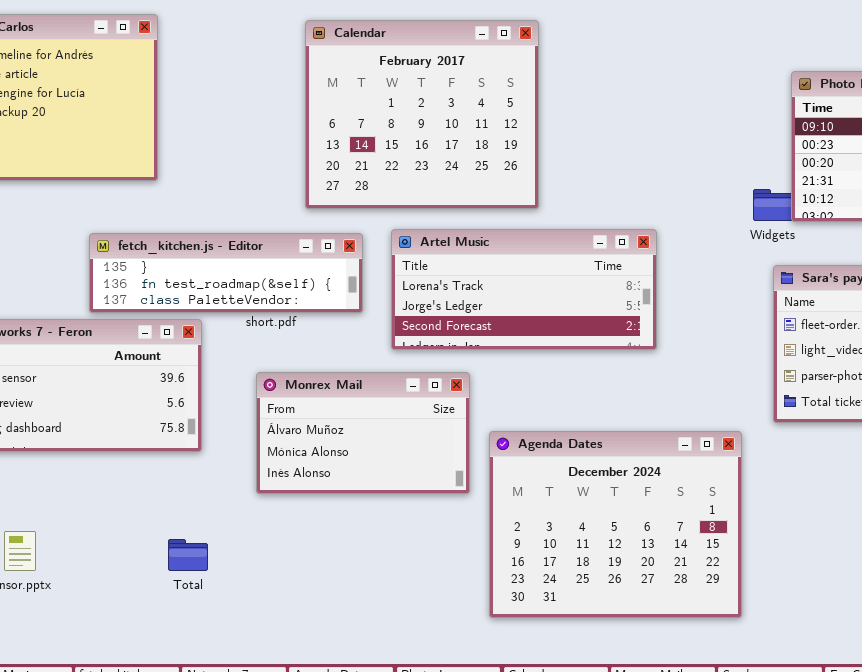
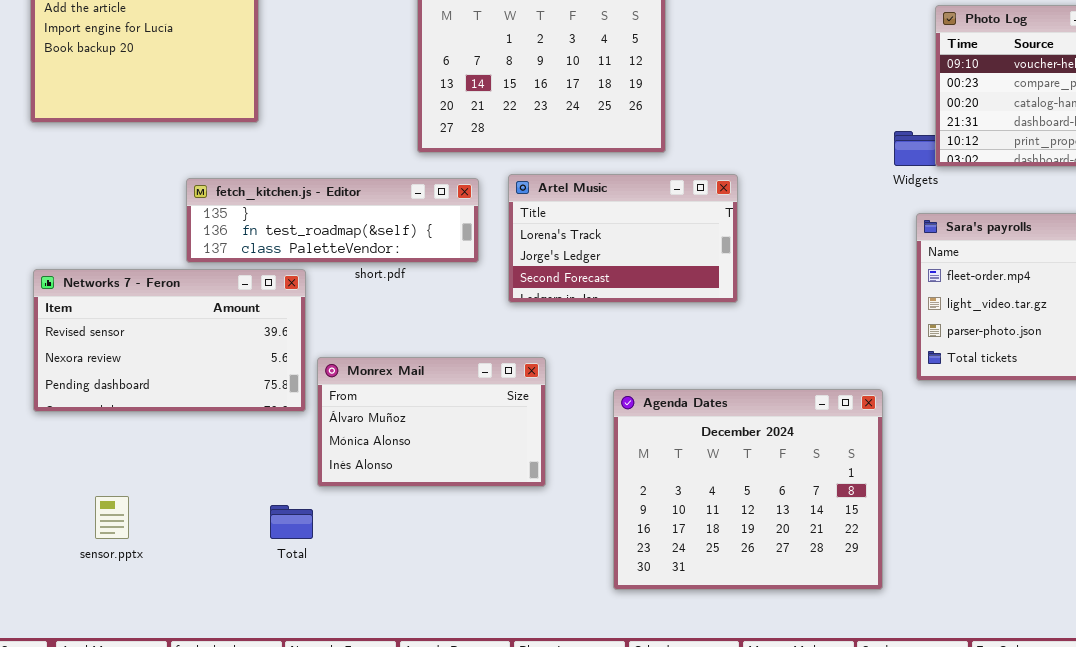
Artel Music: [391,229,657,350] -> [508,174,738,303], resized
Monrex Mail: [256,372,470,494] -> [317,357,546,487], moved

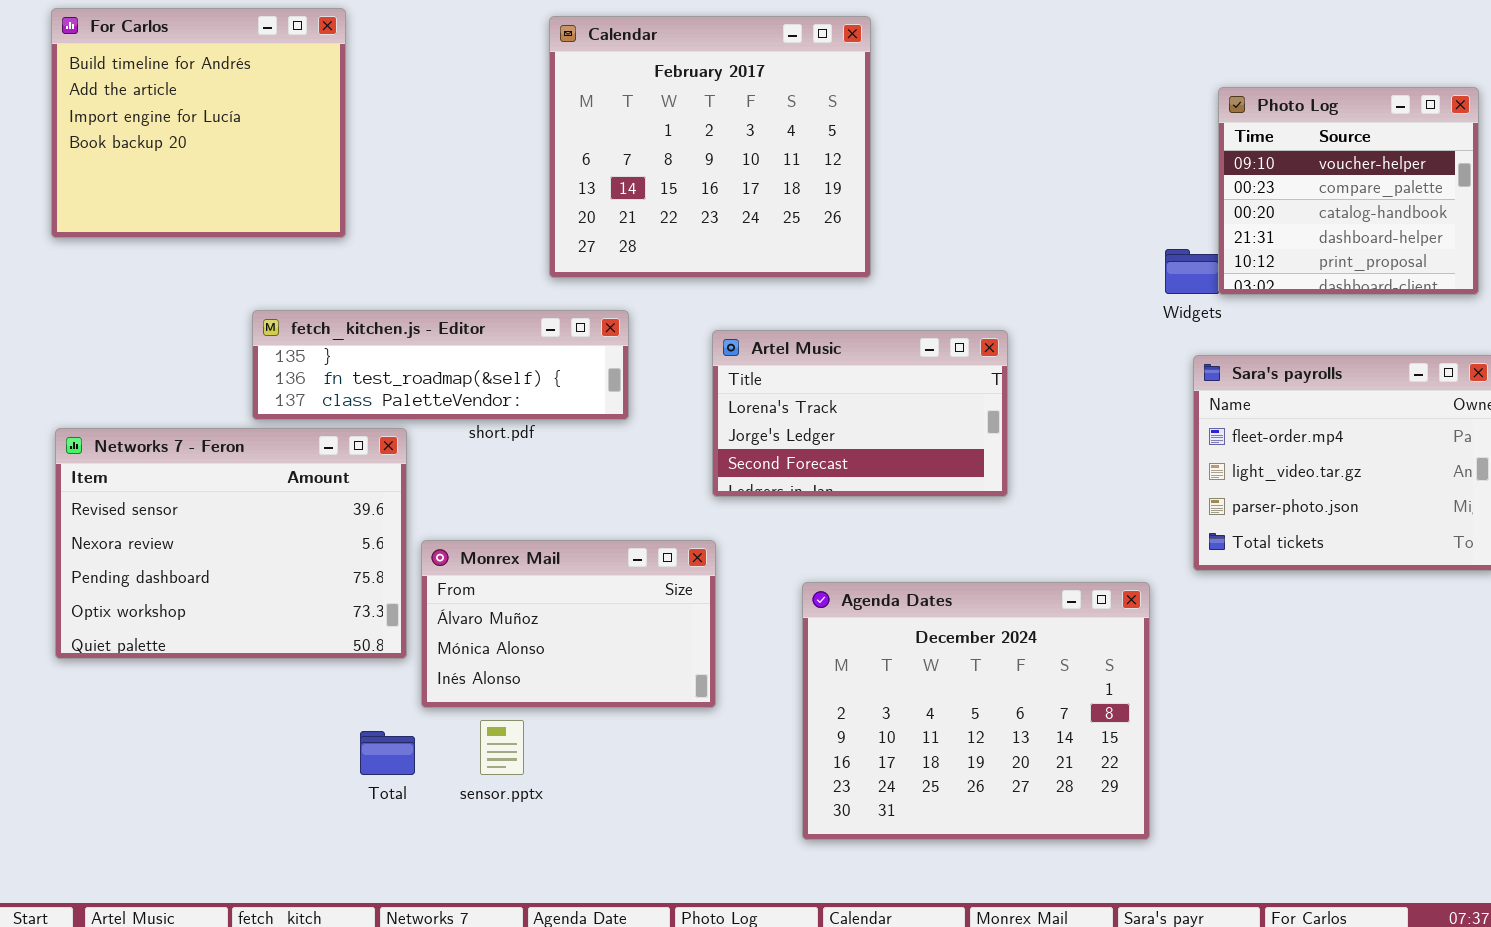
Artel Music: [508,174,738,303] -> [712,330,1008,497], moved
Networks 7 - Feron: [33,269,306,412] -> [55,428,407,659], resized
sensor.pptx: [95,496,129,539] -> [480,720,524,775], moved

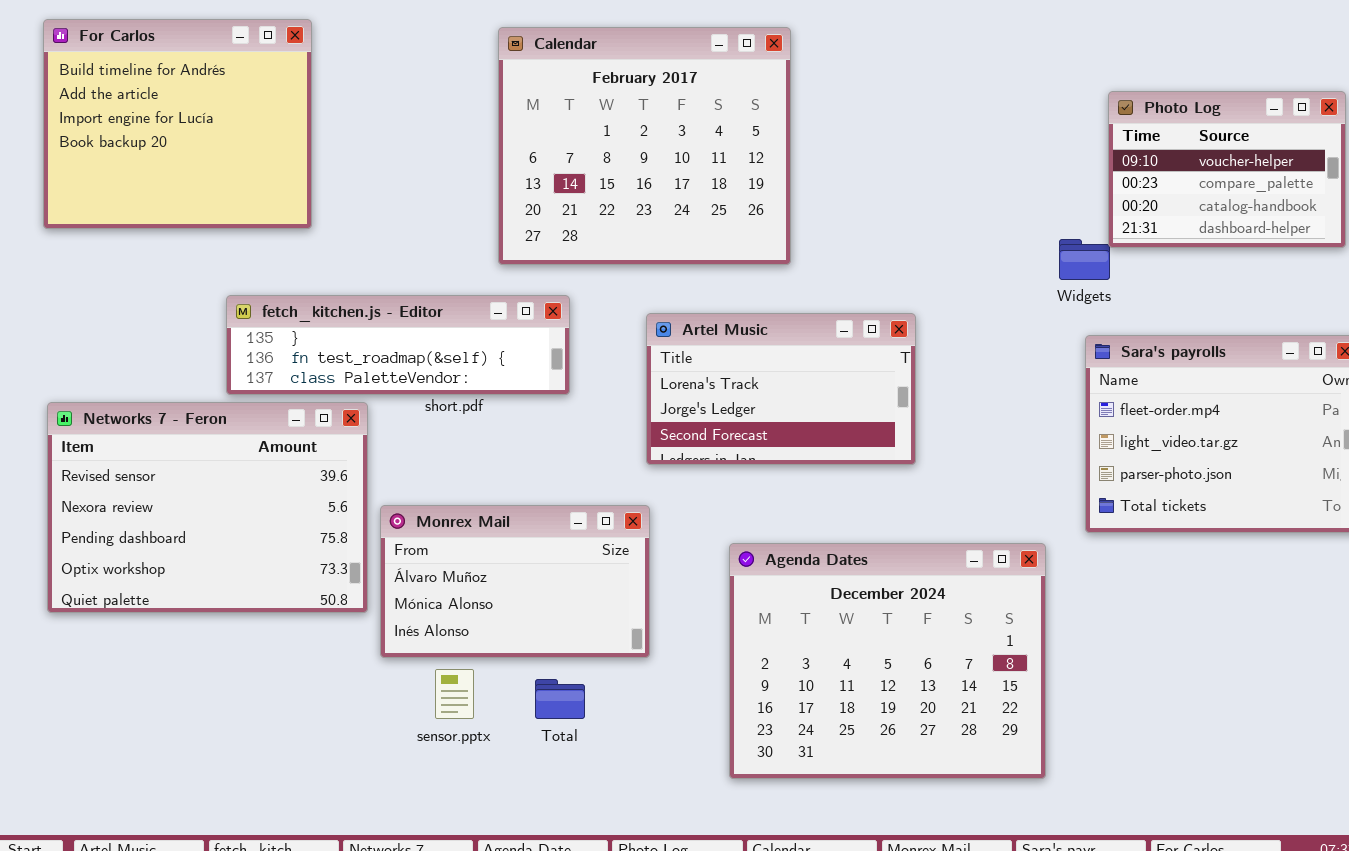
Photo Log: [1218,87,1479,295] -> [1108,91,1346,248], resized
Total: [360,731,415,775] -> [535,679,585,719], moved

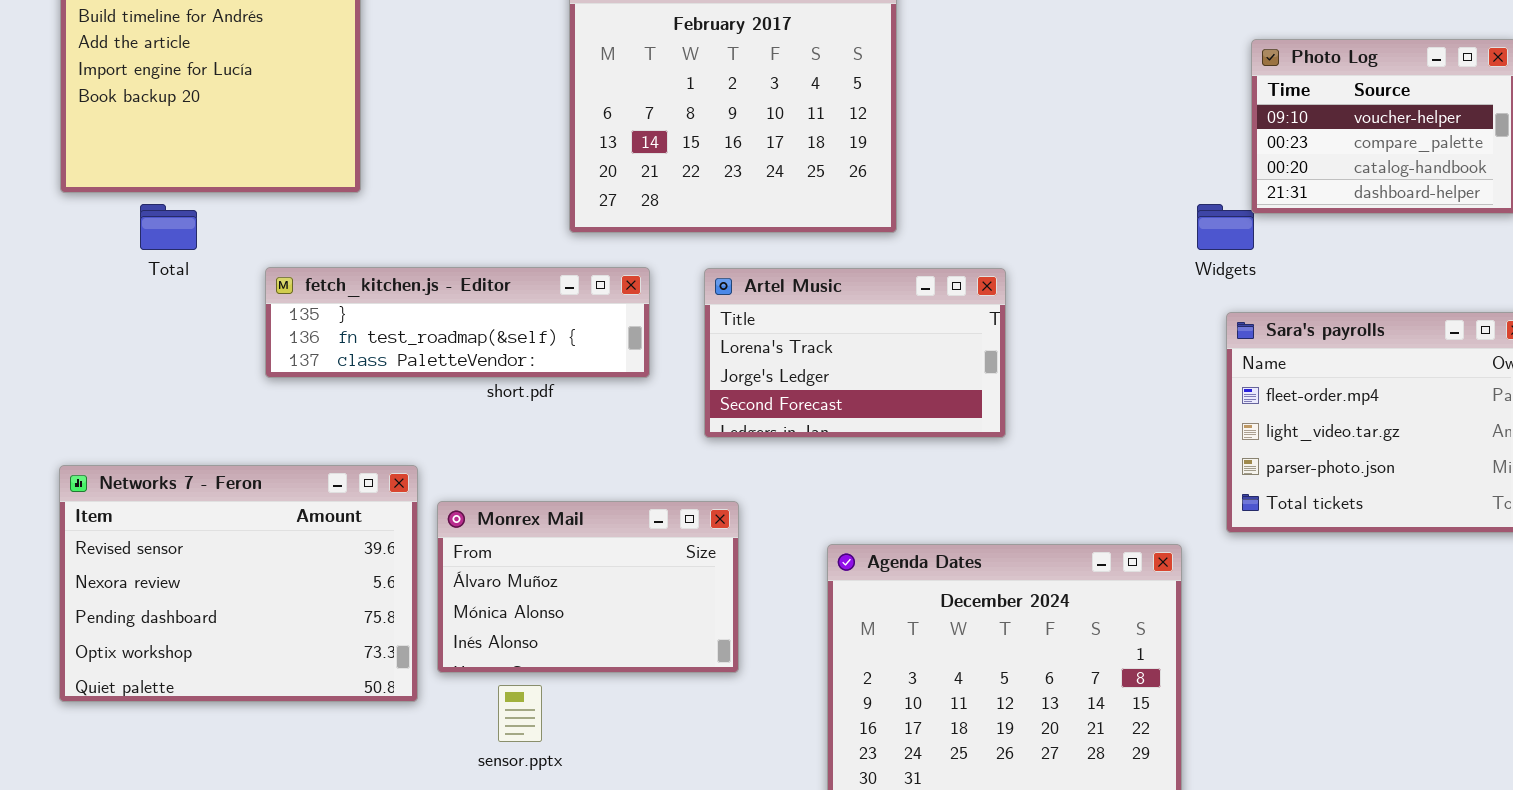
Artel Music: [646,313,916,465] -> [704,268,1006,438], moved
Networks 7 - Feron: [47,402,368,613] -> [59,465,418,702], moved
Total: [535,679,585,719] -> [140,204,197,250], moved

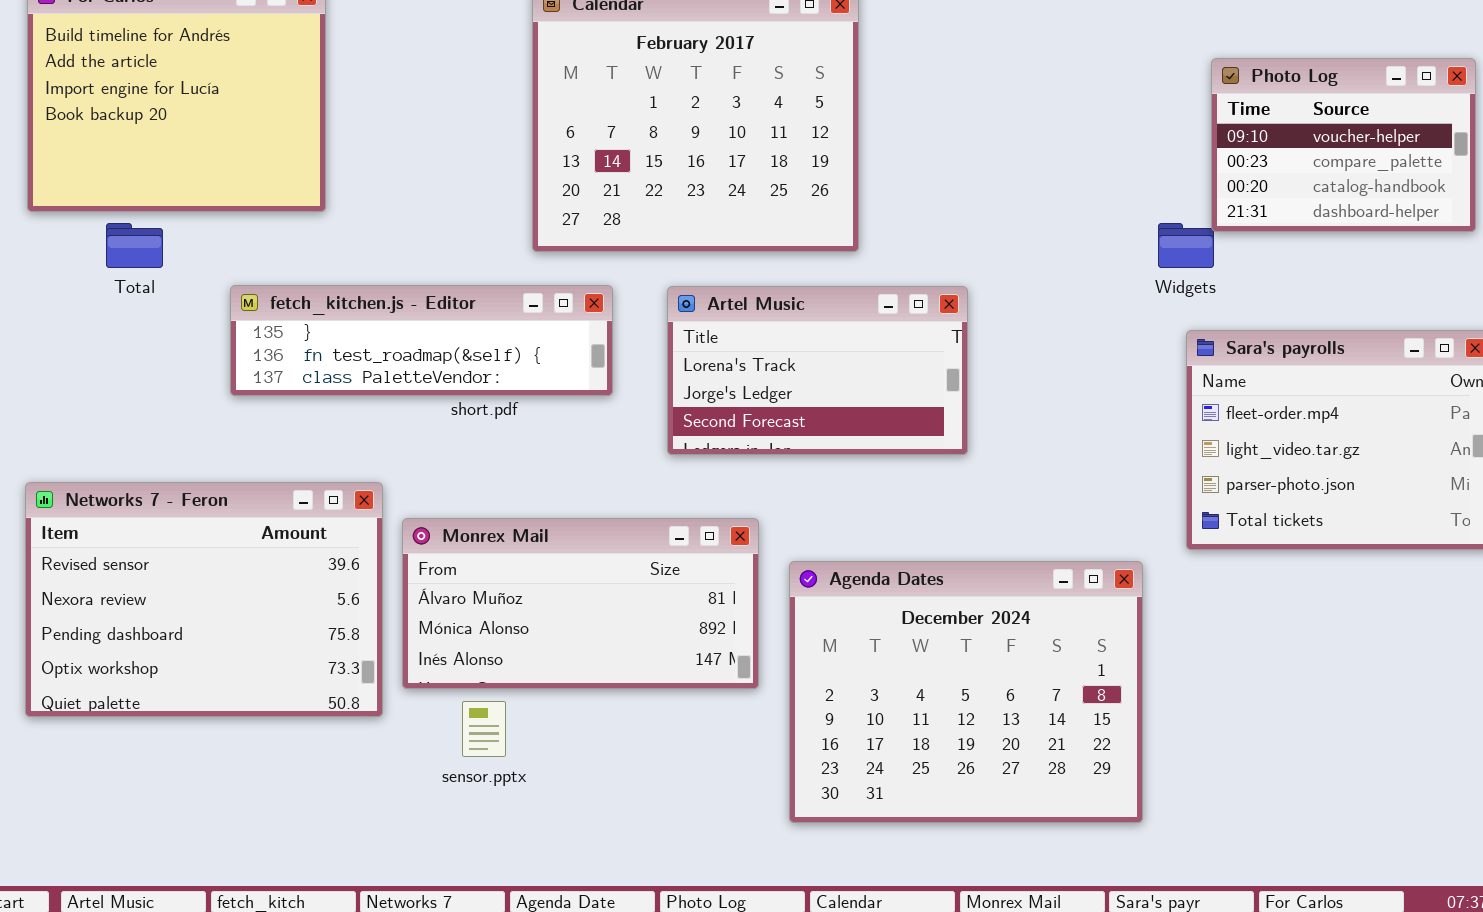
Monrex Mail: [437,501,739,673] -> [402,518,759,689], resized

